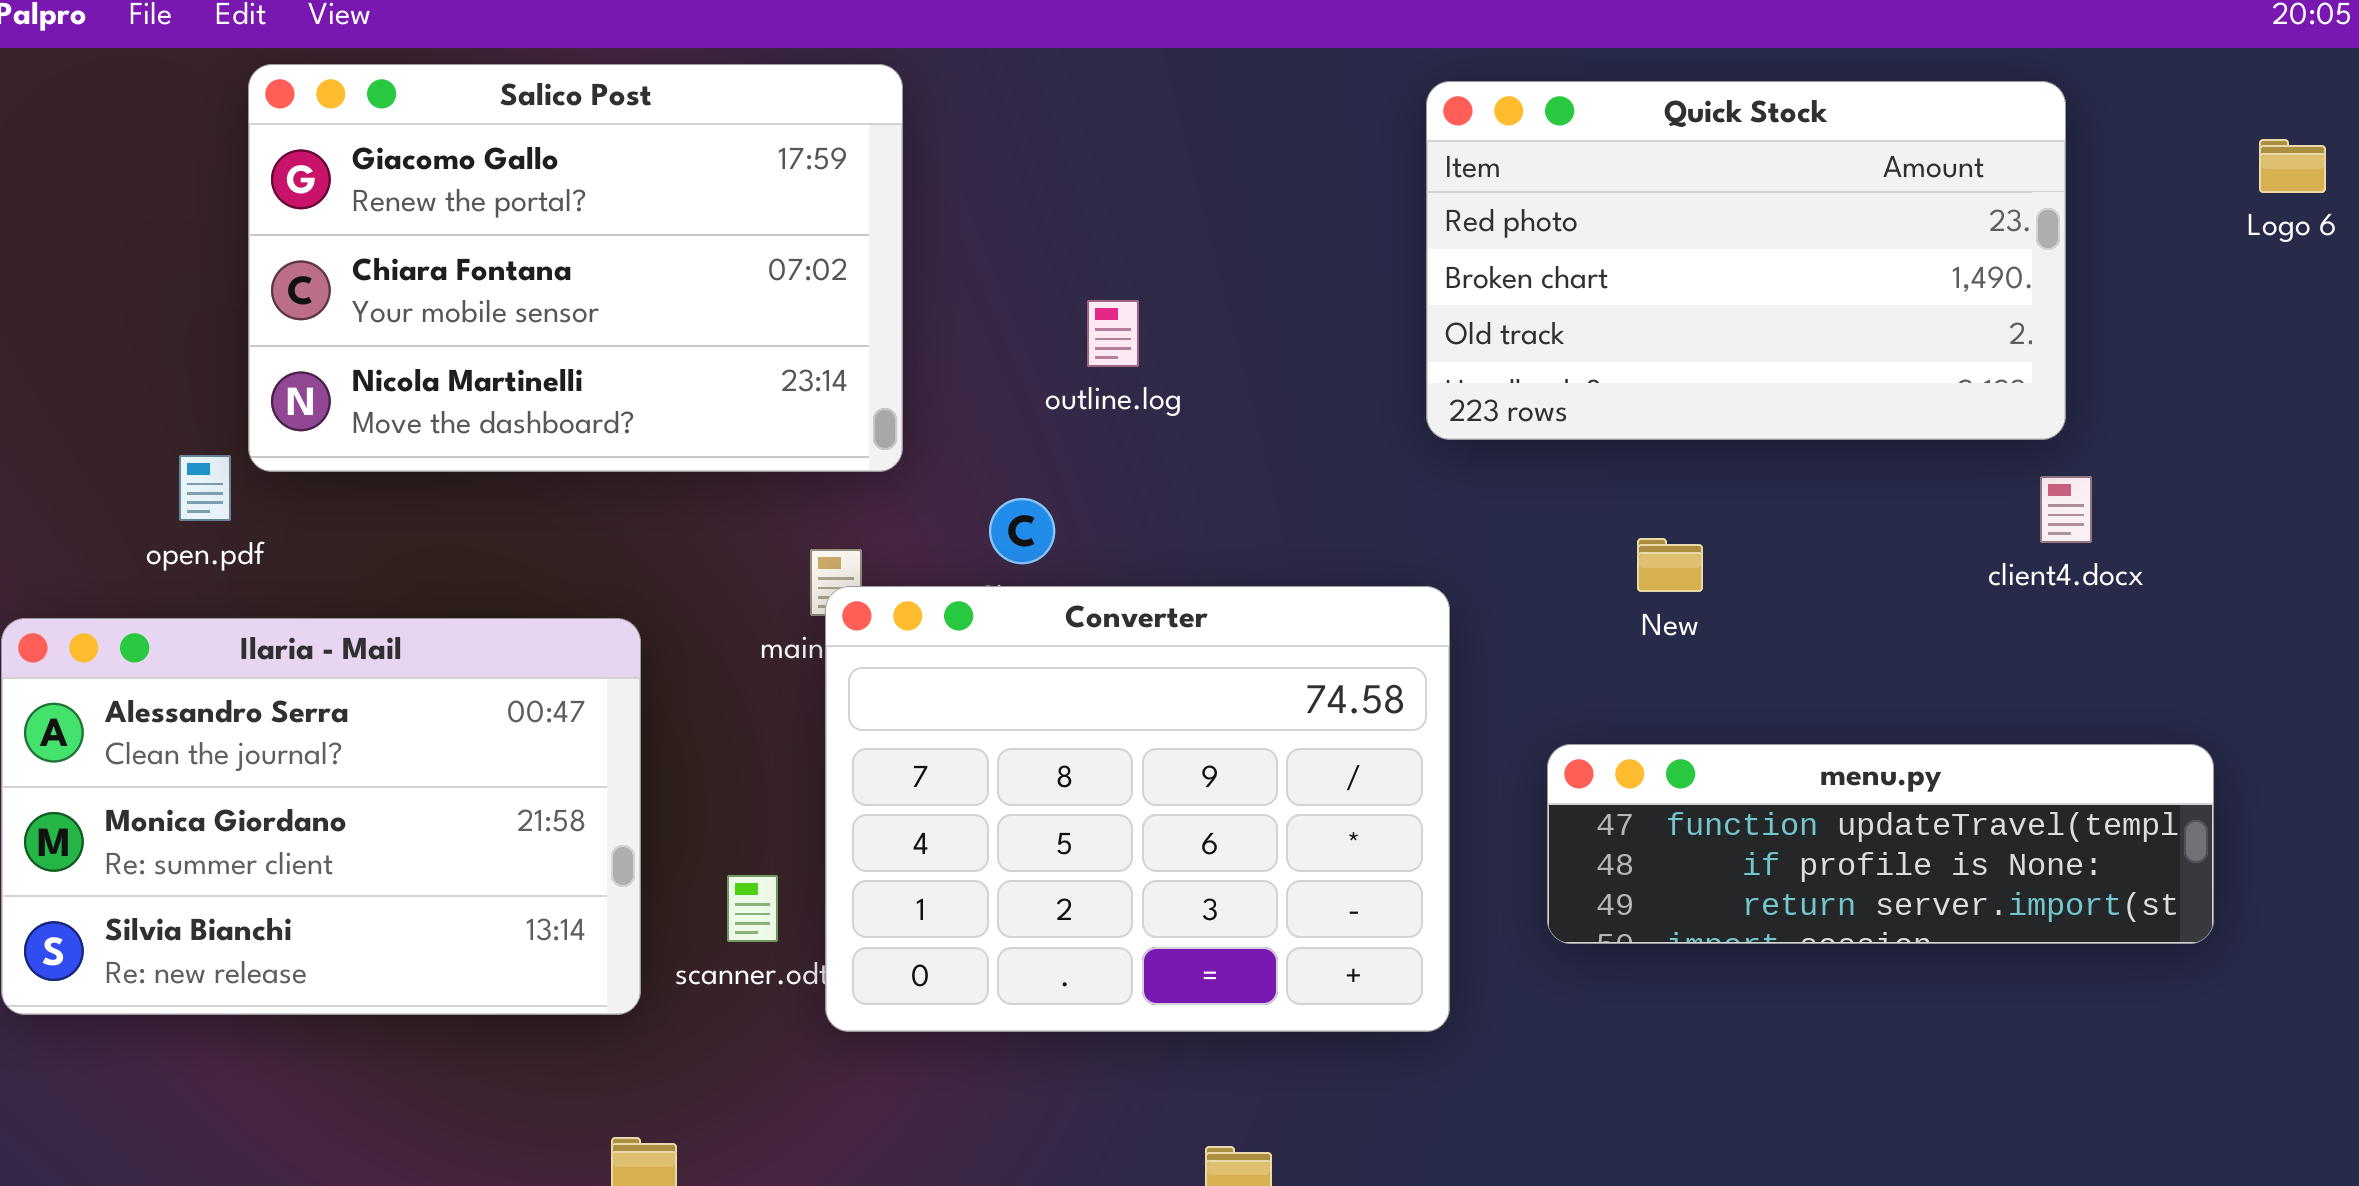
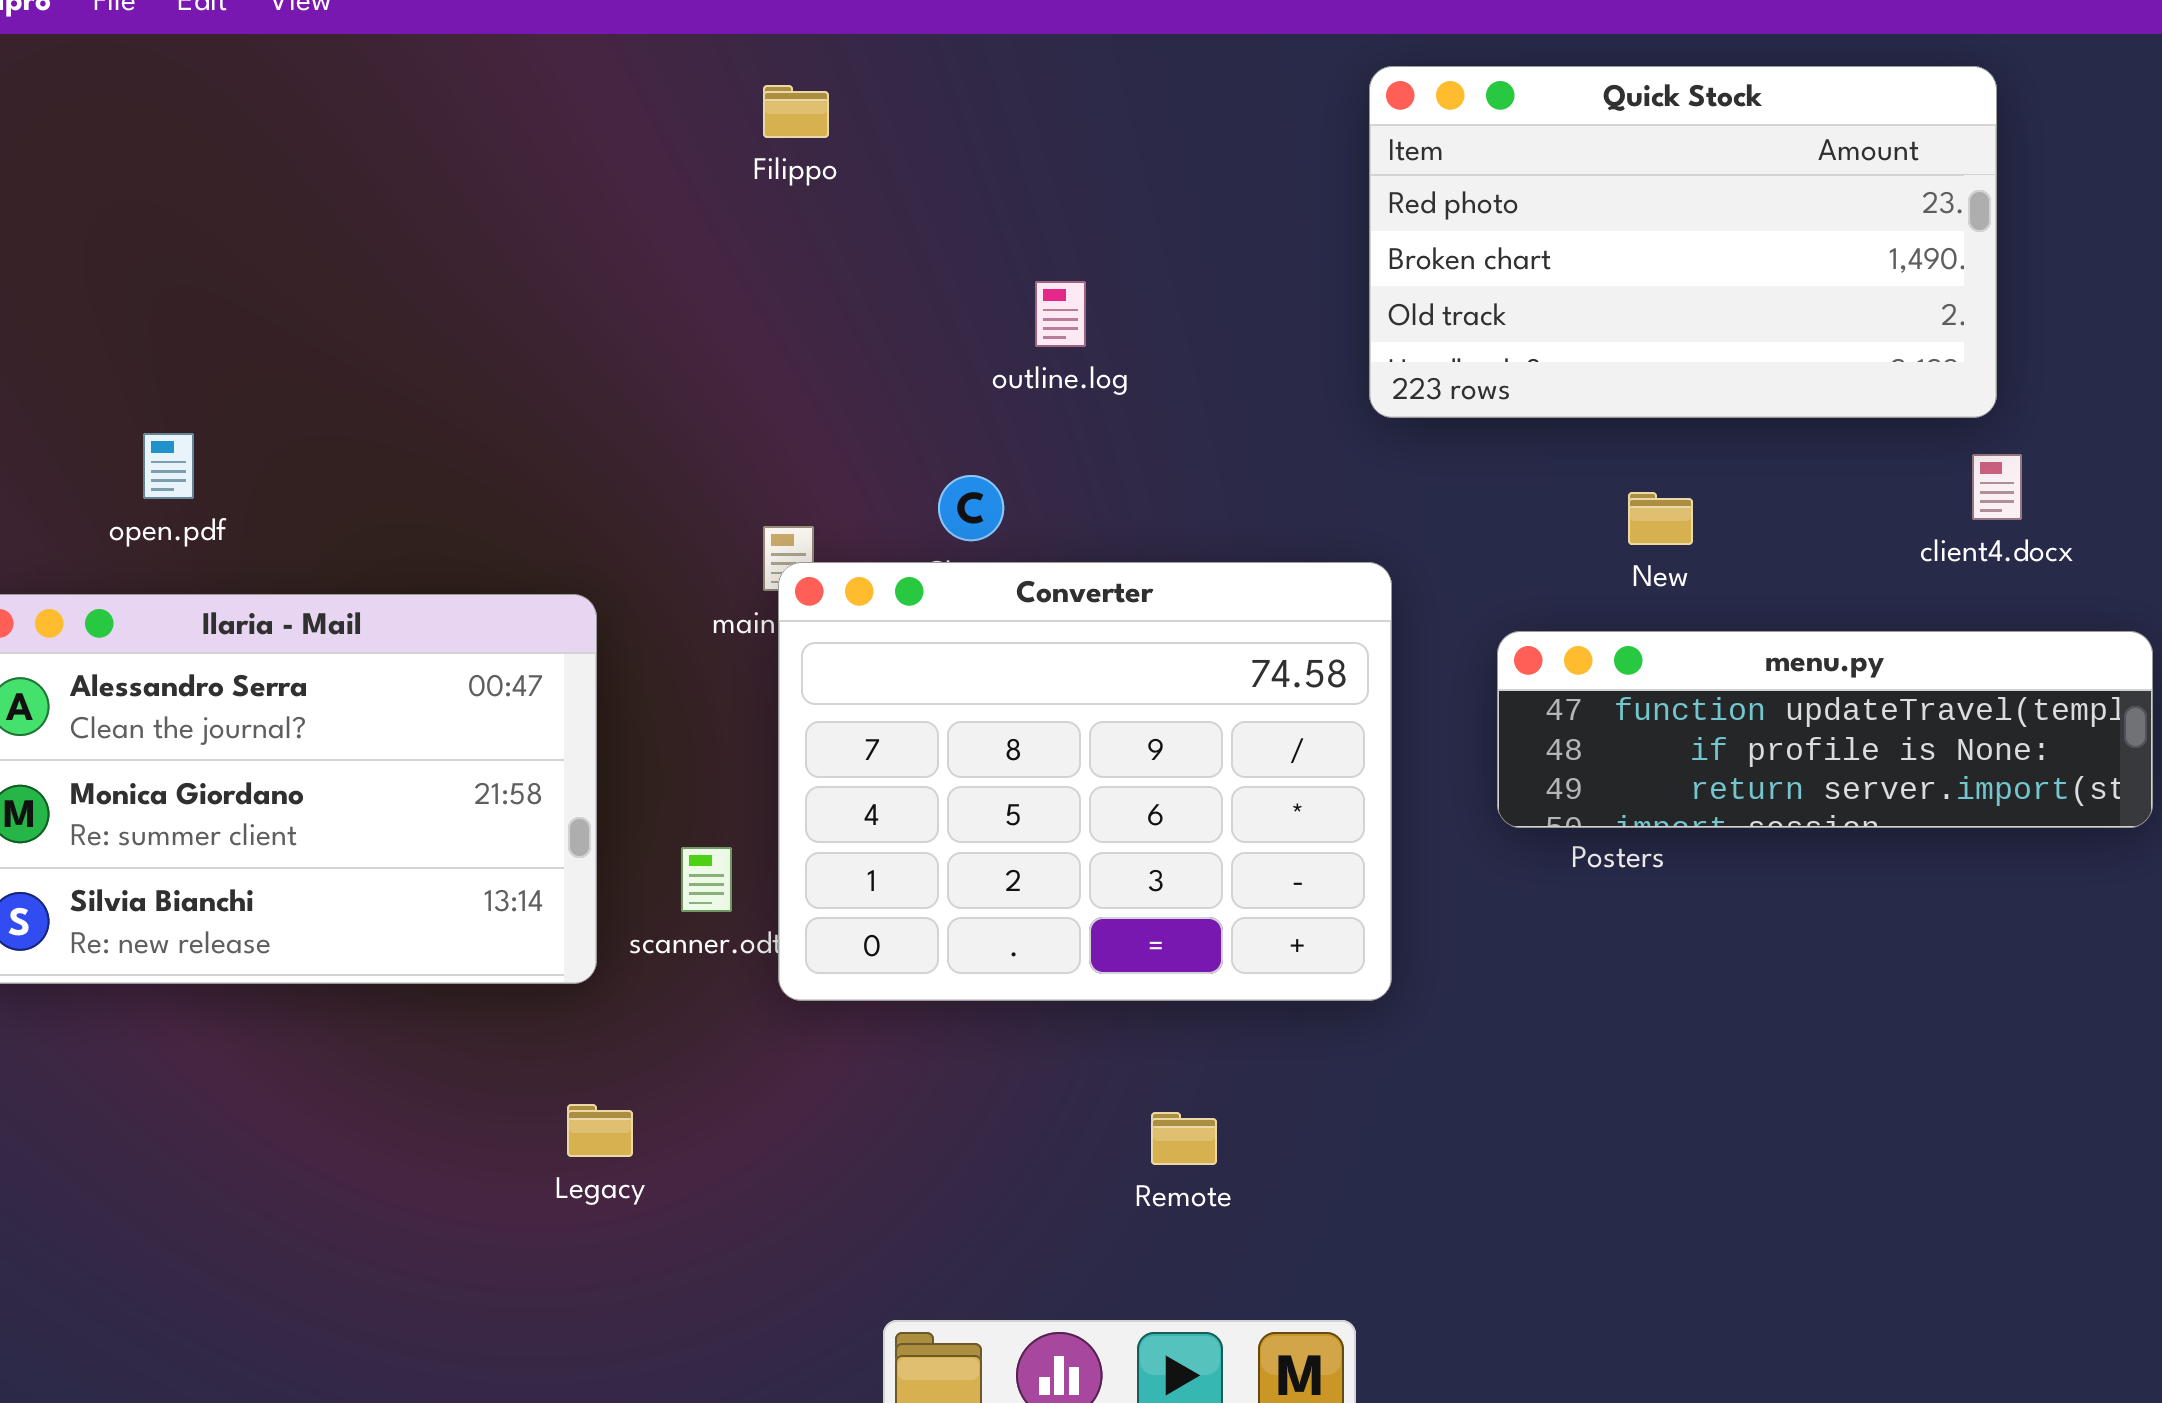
Salico Post: [248,64,903,472] -> none, closed
New: [1637,538,1703,592] -> [1628,492,1693,545], moved
menu.py: [1547,744,2214,944] -> [1497,631,2153,828], moved

